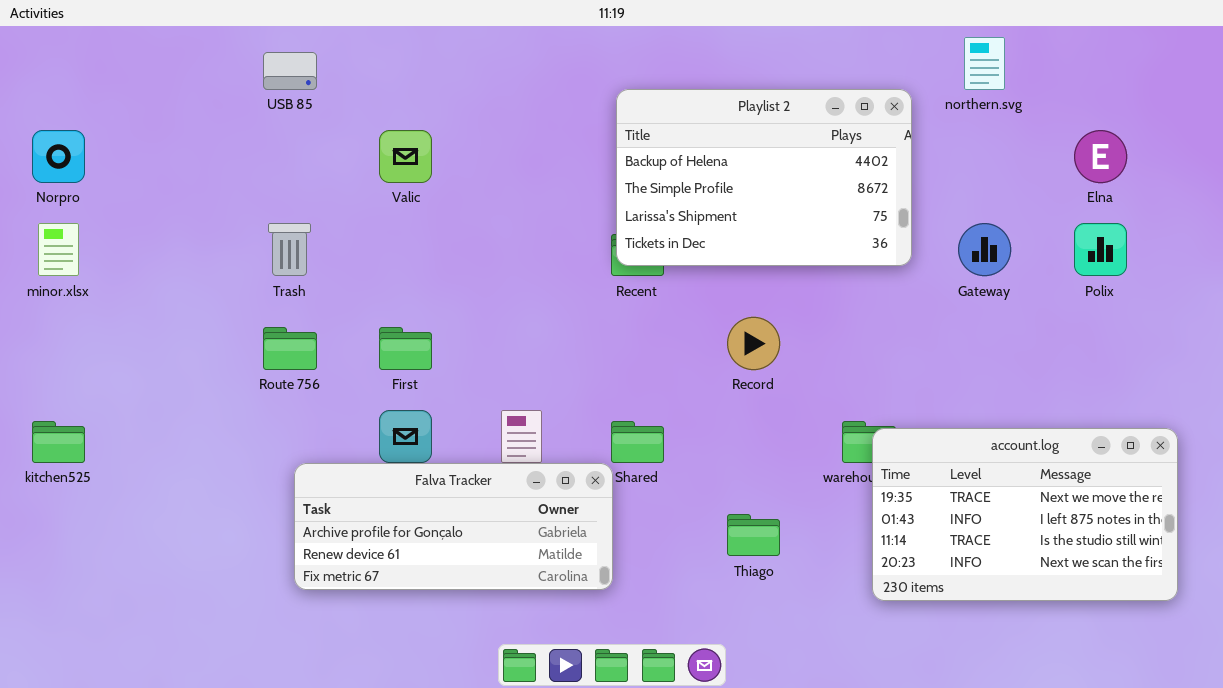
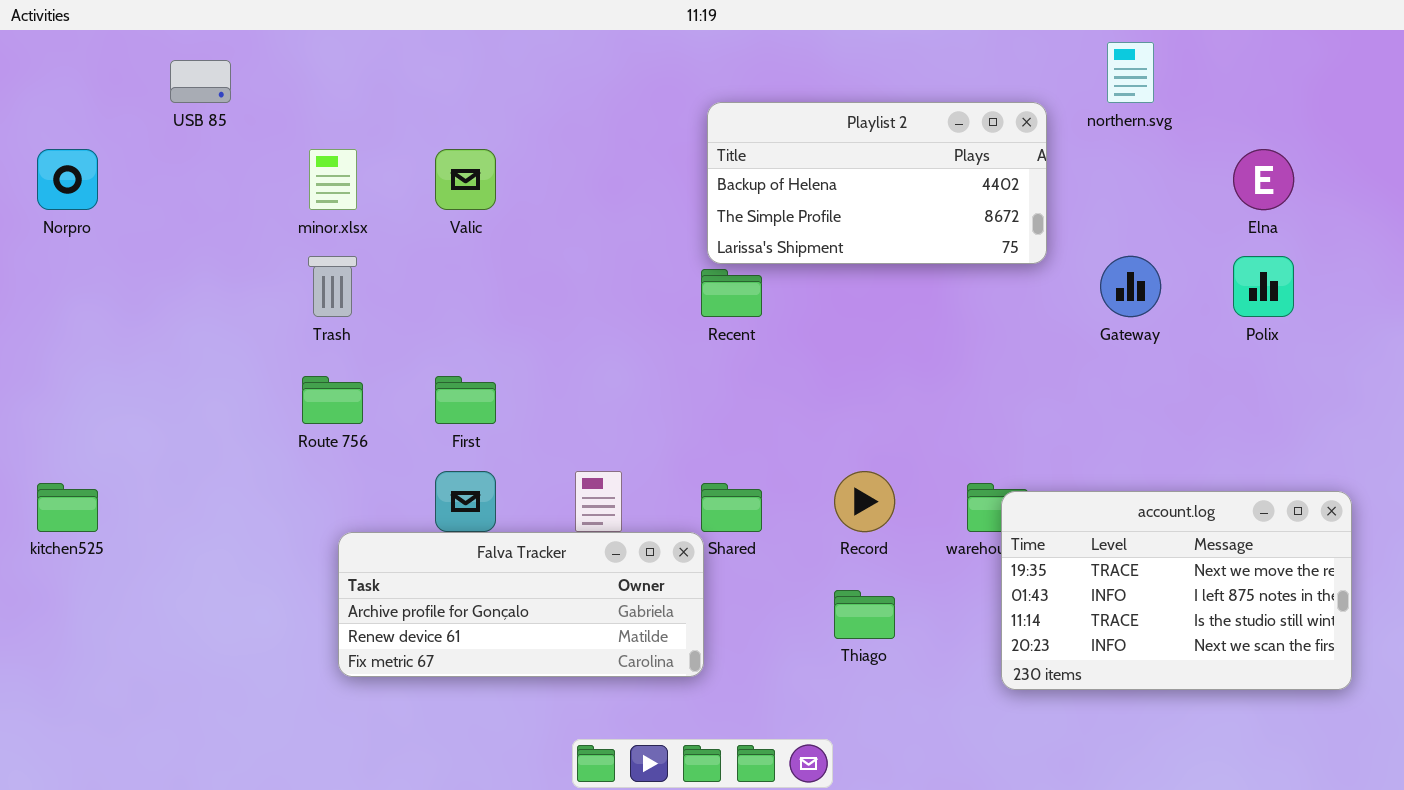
USB 85: [263,52,317,90] -> [170,60,231,103], moved
Playlist 2: [616,89,912,266] -> [707,102,1047,264], resized
minor.xlsx: [38,223,79,276] -> [309,149,357,210], moved
Record: [727,317,780,370] -> [834,471,895,532], moved

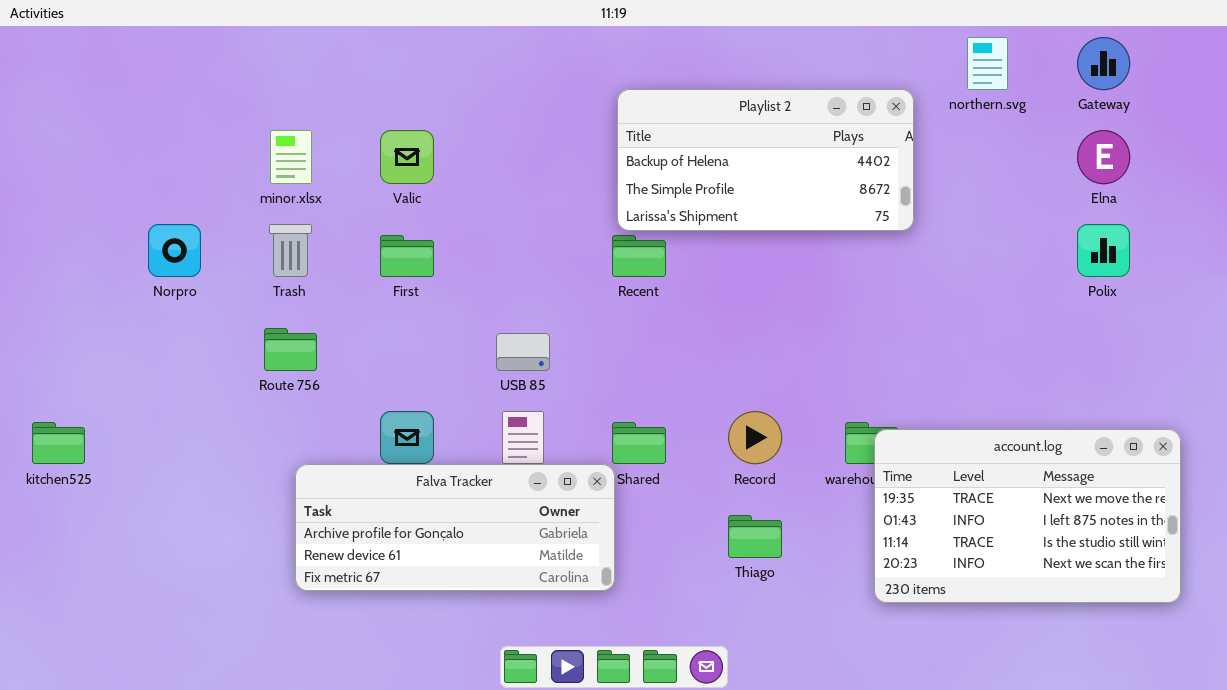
USB 85: [170,60,231,103] -> [496,333,550,371], moved
Norpro: [37,149,98,210] -> [148,224,201,277], moved
Gateway: [1100,256,1161,317] -> [1077,37,1130,90], moved
First: [435,376,496,424] -> [380,235,434,277], moved

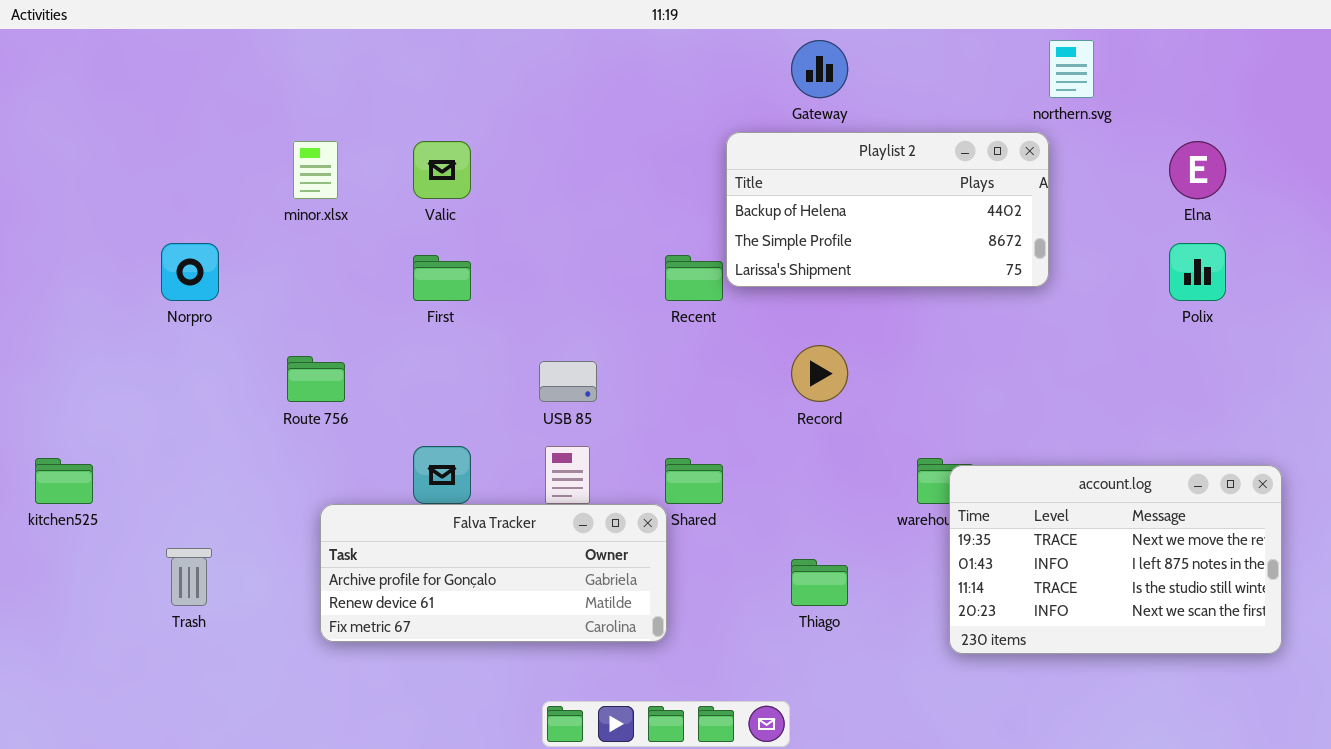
Gateway: [1077,37,1130,90] -> [791,40,848,98], moved
Playlist 2: [617,89,914,231] -> [726,132,1049,287], moved
Trash: [269,224,312,277] -> [166,548,212,606], moved
Record: [728,411,782,464] -> [791,345,848,402], moved

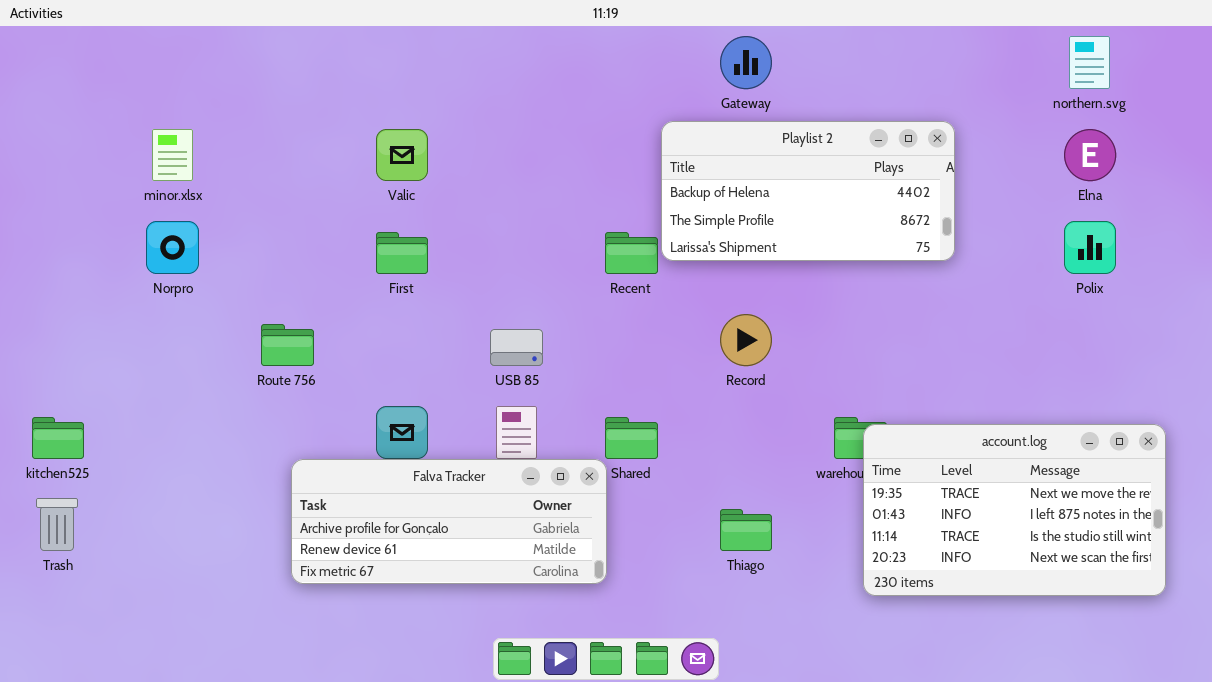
northern.svg: [1049,40,1094,98] -> [1069,36,1110,89], moved
minor.xlsx: [293,141,338,199] -> [152,129,193,181], moved
Trash: [166,548,212,606] -> [36,498,78,551], moved

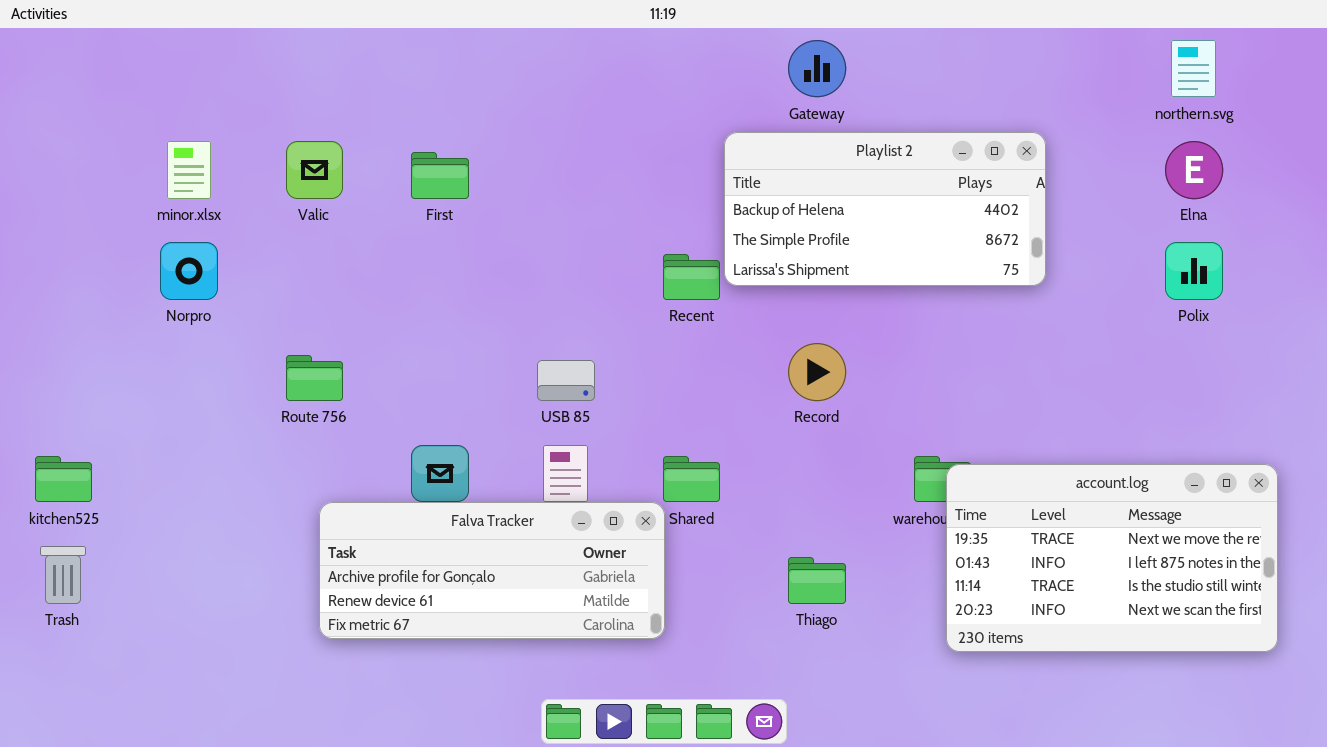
Valic: [376,129,428,181] -> [286,141,343,199], moved
First: [376,232,428,274] -> [411,152,469,199], moved

